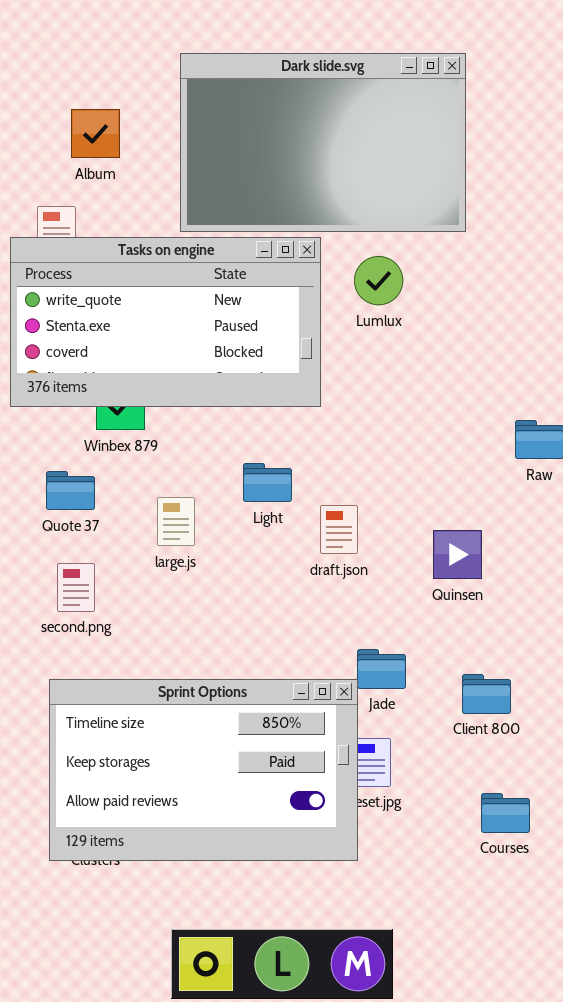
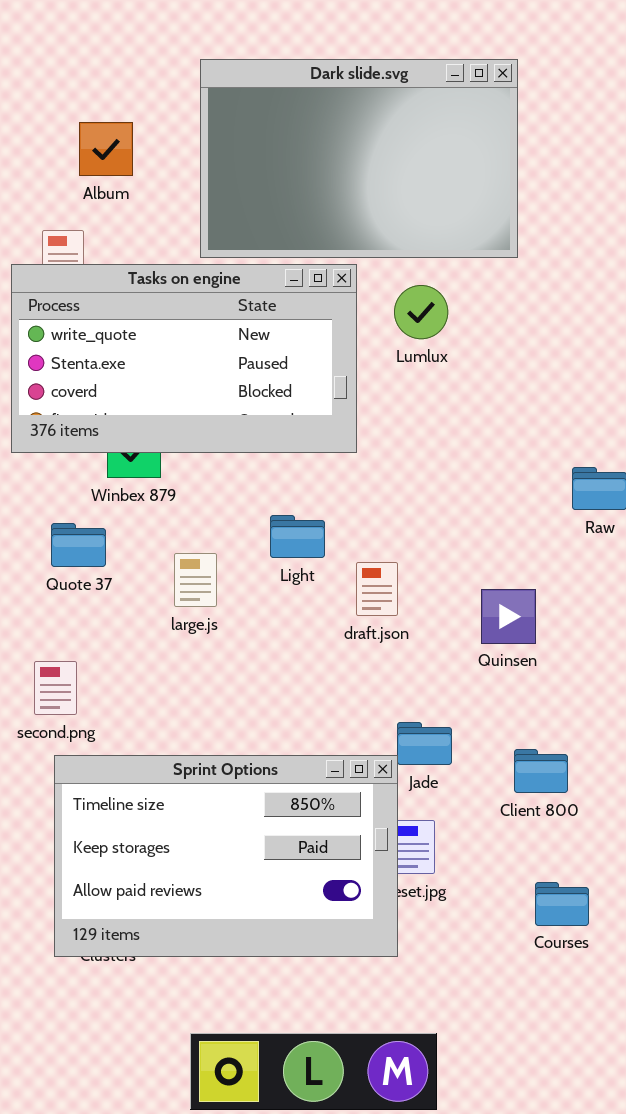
second.png: [57,563,95,612] -> [34,661,77,715], moved

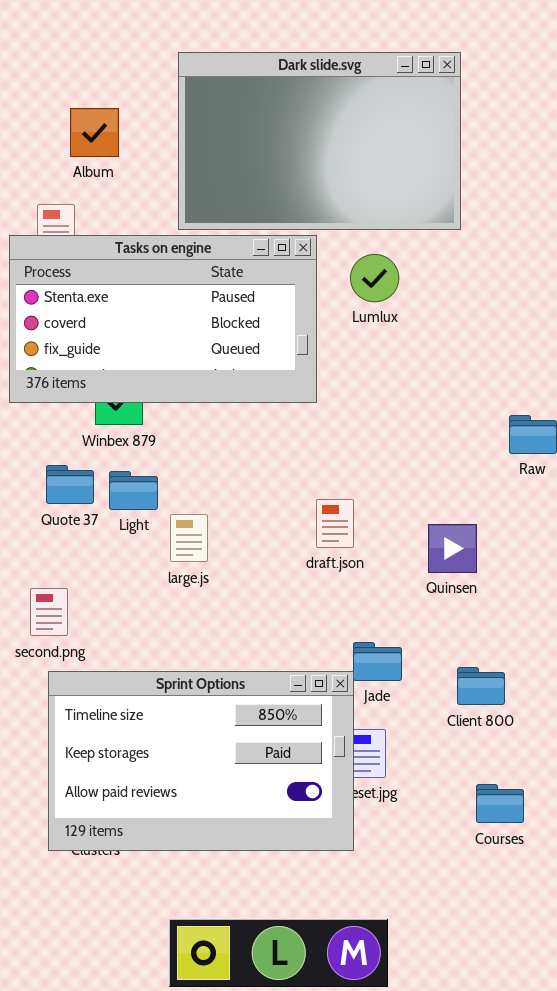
Tasks on engine: [11,264,357,453] -> [9,235,317,403], scrolled down 1 row
Light: [270,515,325,558] -> [109,471,158,510], moved
large.js: [174,553,217,607] -> [170,514,208,562], moved

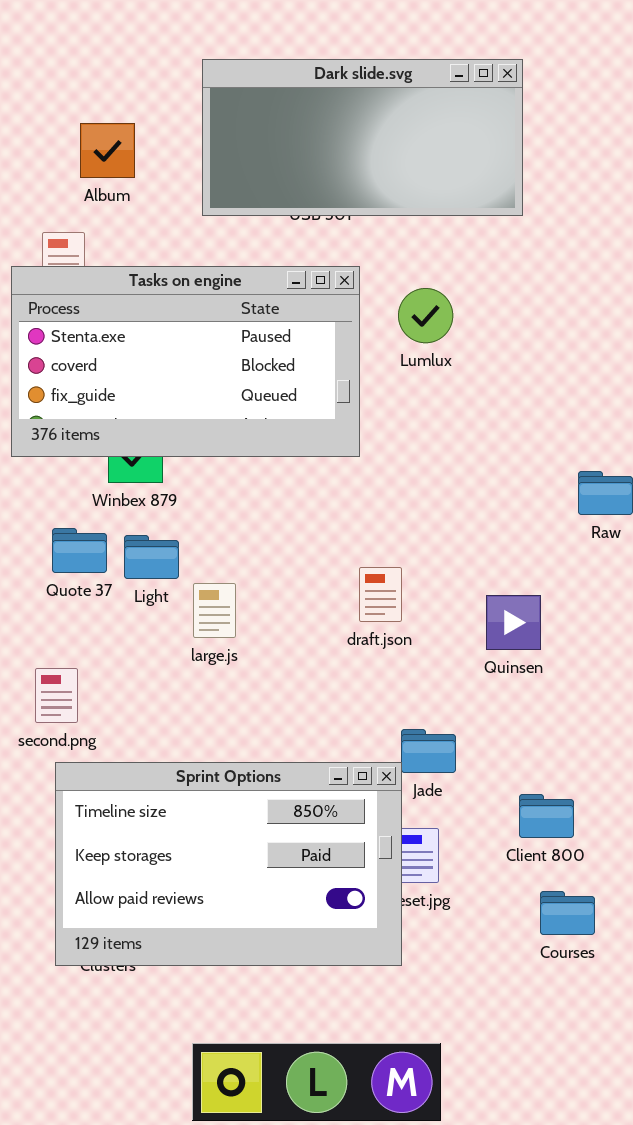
Dark slide.svg: [178,52,461,230] -> [202,59,523,216], resized
Client 800: [457,667,505,705] -> [519,794,574,838], moved

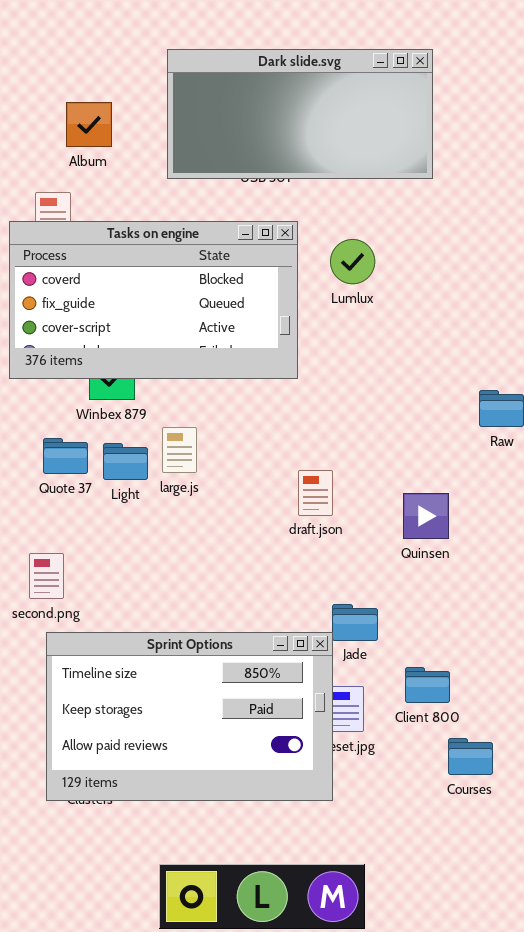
Tasks on engine: [11,266,360,457] -> [9,221,298,379], scrolled down 1 row
large.js: [193,583,236,638] -> [162,427,197,473], moved
Client 800: [519,794,574,838] -> [405,667,450,703], moved

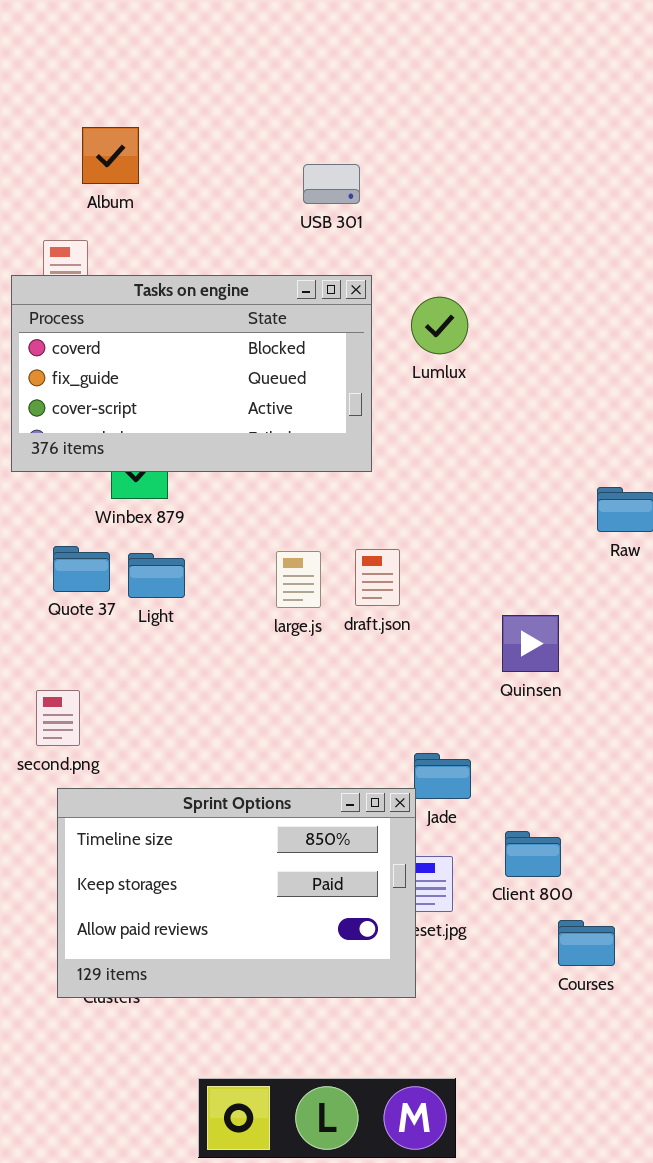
Dark slide.svg: [167,49,433,179] -> none, closed
large.js: [162,427,197,473] -> [276,551,321,608], moved
draft.json: [298,470,333,516] -> [355,549,400,606], moved

